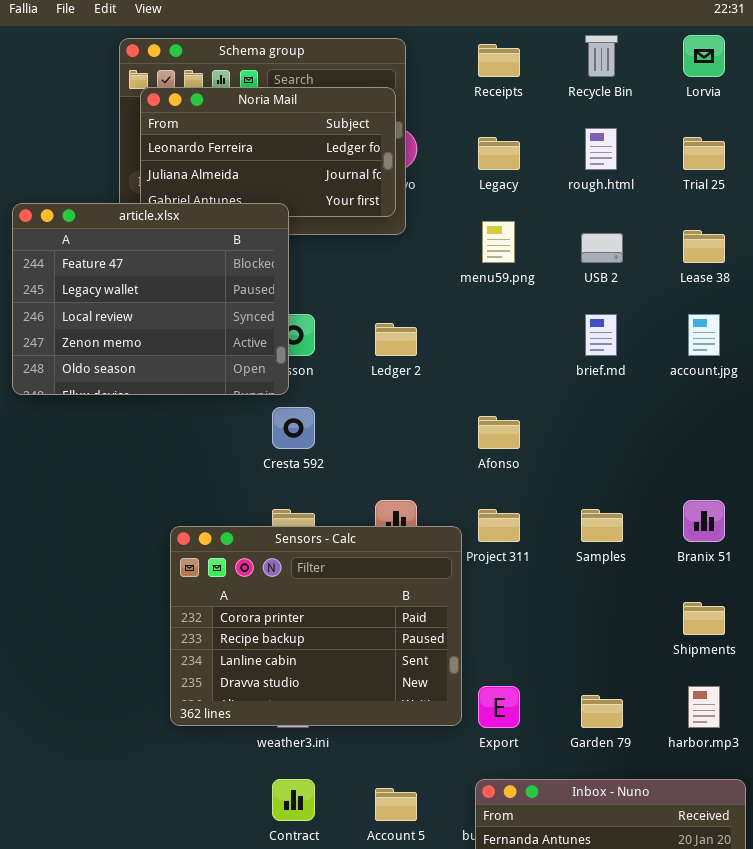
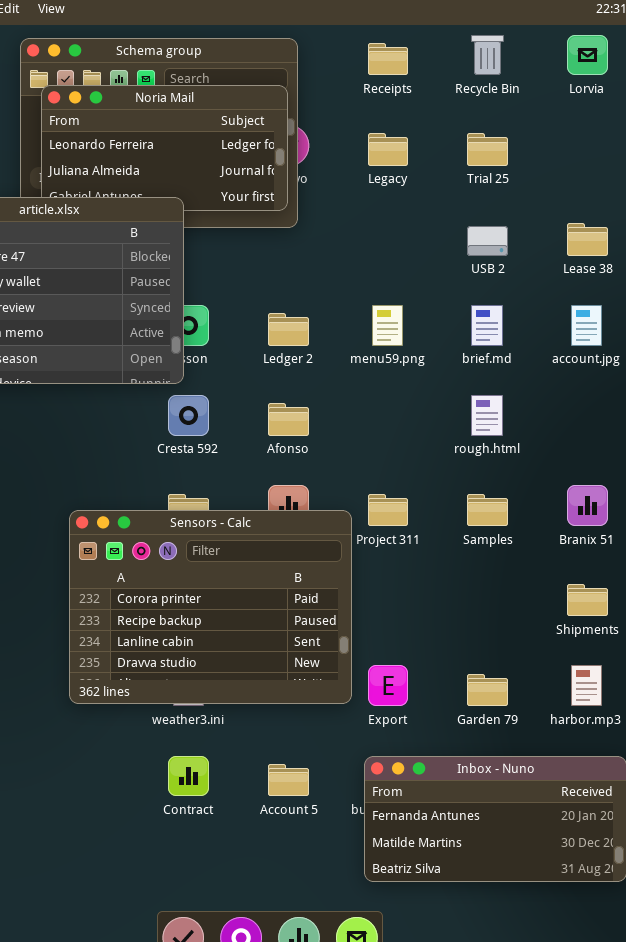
rough.html: [585,128,617,170] -> [471,395,503,436], moved
Trial 25: [683,137,725,170] -> [467,133,508,166], moved
menu59.png: [482,221,515,263] -> [372,305,403,346], moved
Afonso: [478,416,520,449] -> [268,403,309,436], moved

